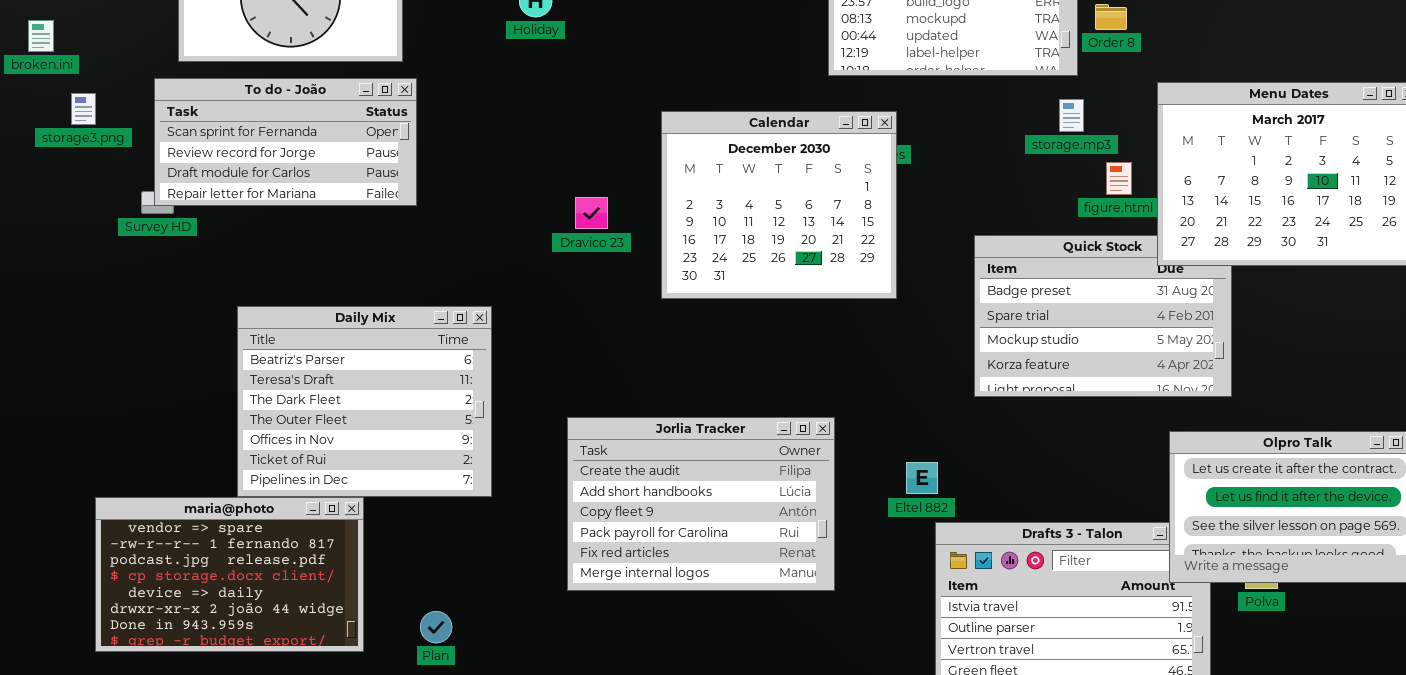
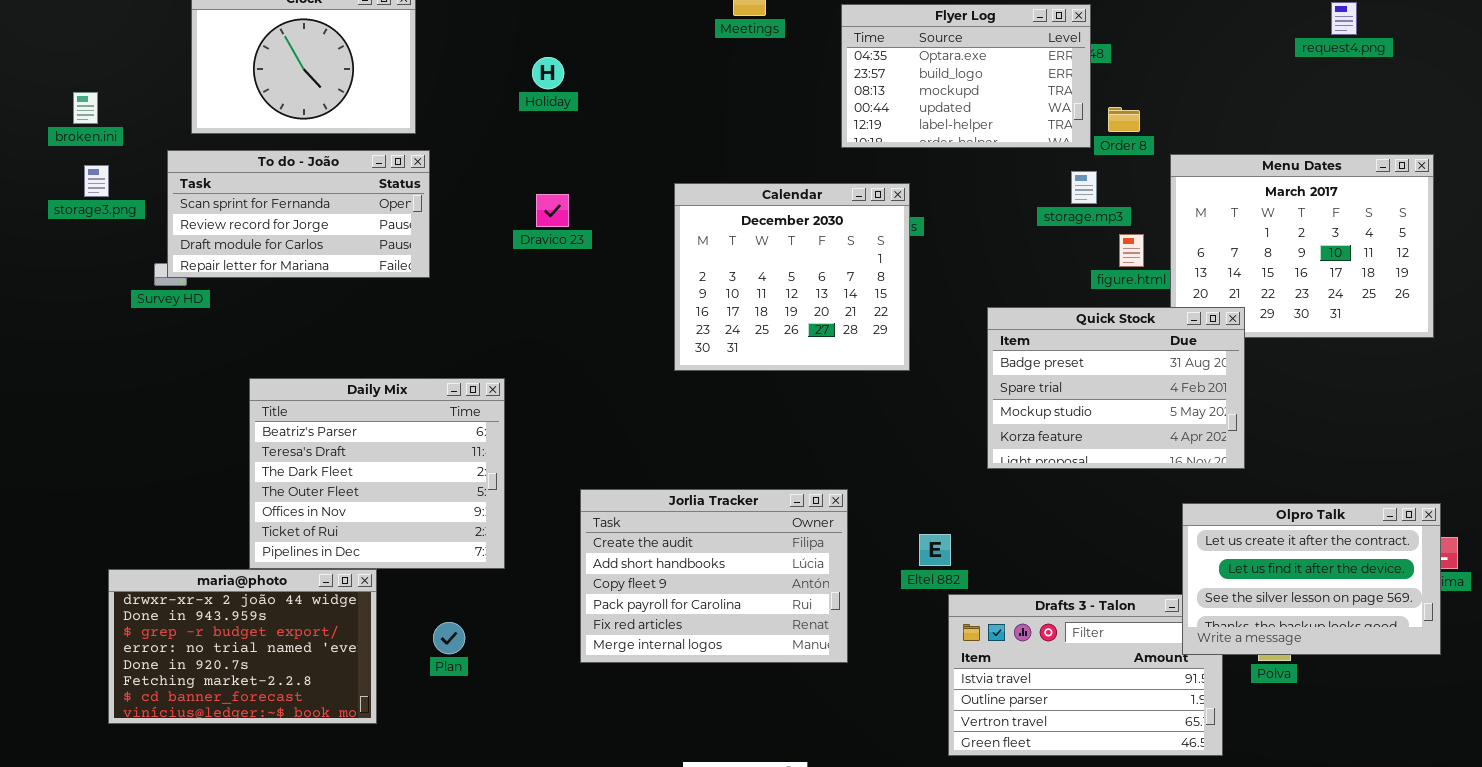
Order 8: [1095,4,1127,30] -> [1108,107,1140,132], moved
broken.ini: [28,20,54,52] -> [73,92,98,124], moved
Dravico 23: [575,197,608,229] -> [536,194,569,227], moved
Quick Stock: [974,235,1232,397] -> [987,307,1245,469], raised
maria@photo: [95,497,364,652] -> [108,569,377,724], scrolled down 5 rows
Plan: [420,611,452,643] -> [433,622,465,654], moved

